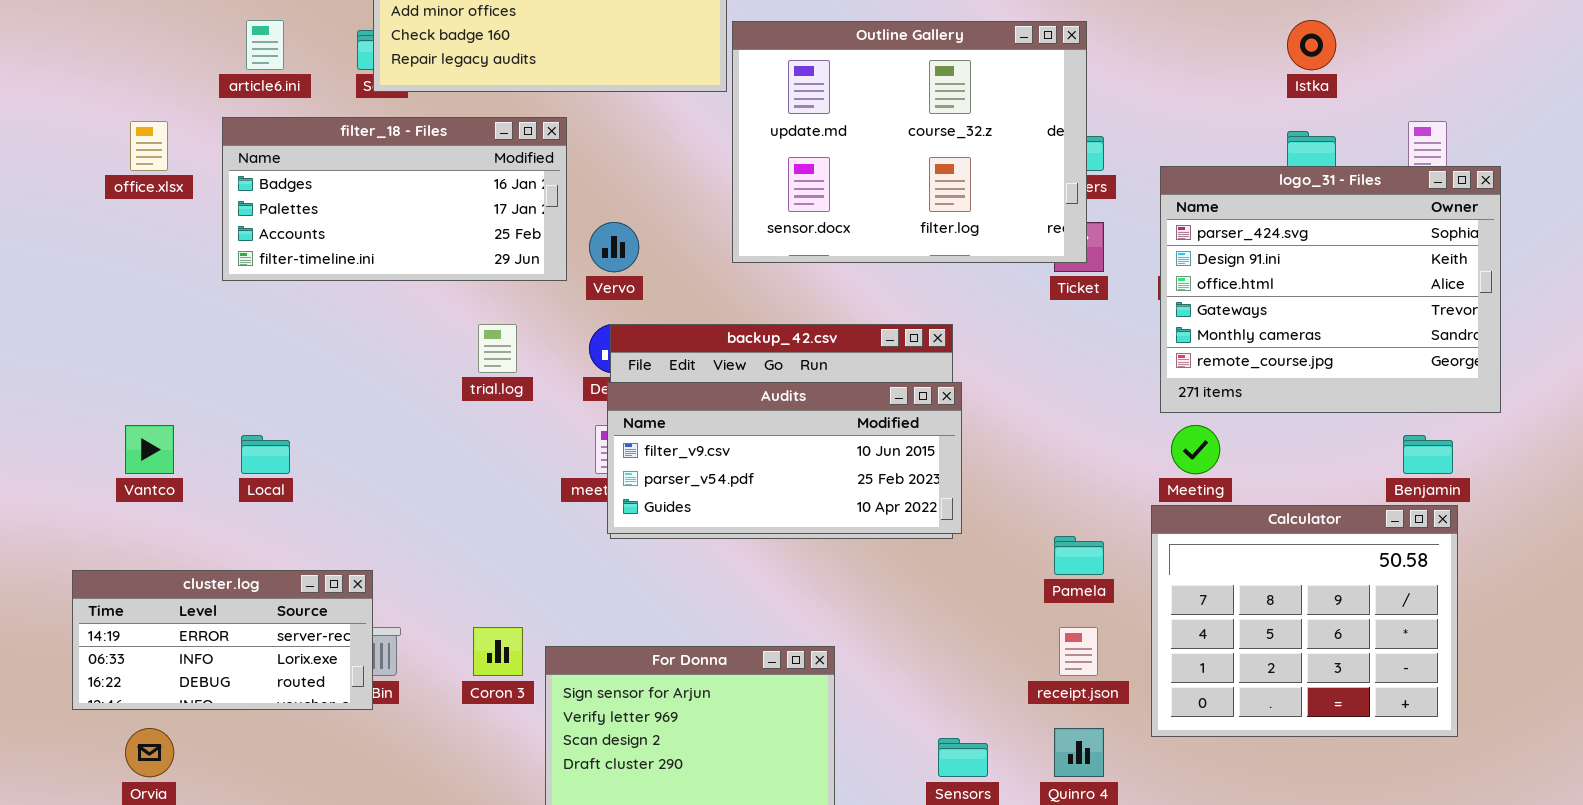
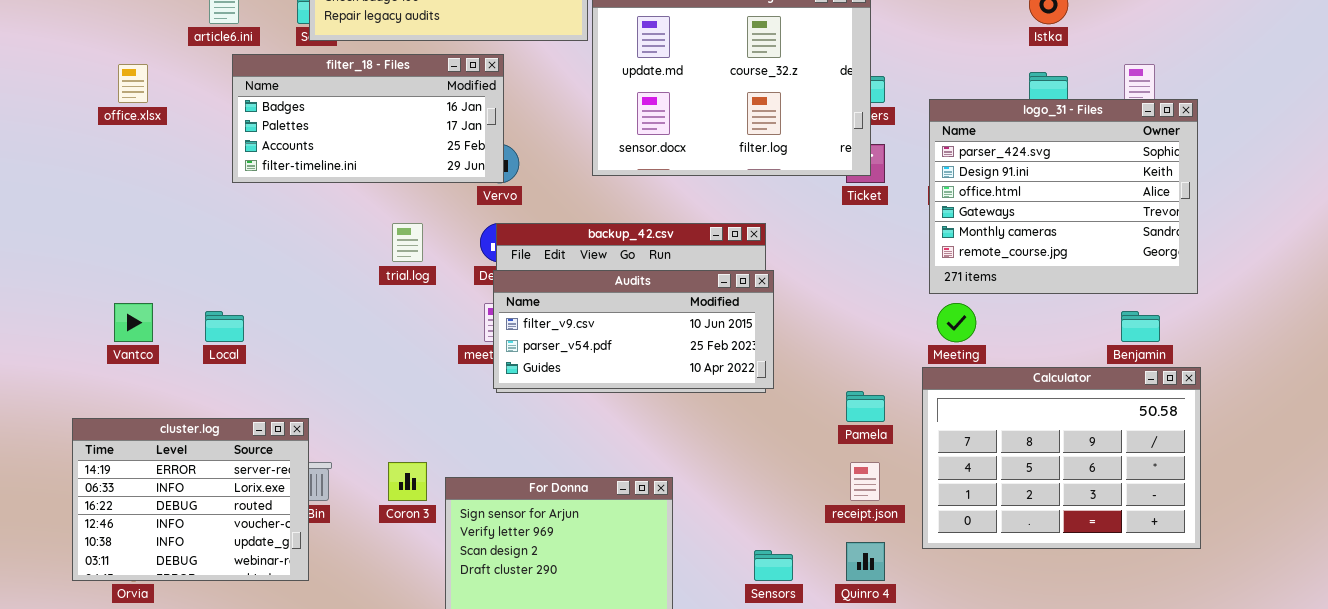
filter_18 - Files: [222,117,567,281] -> [232,54,504,183], moved
Calculator: [1151,505,1458,737] -> [922,367,1201,549], resized
cluster.log: [72,570,373,710] -> [72,418,309,581], resized

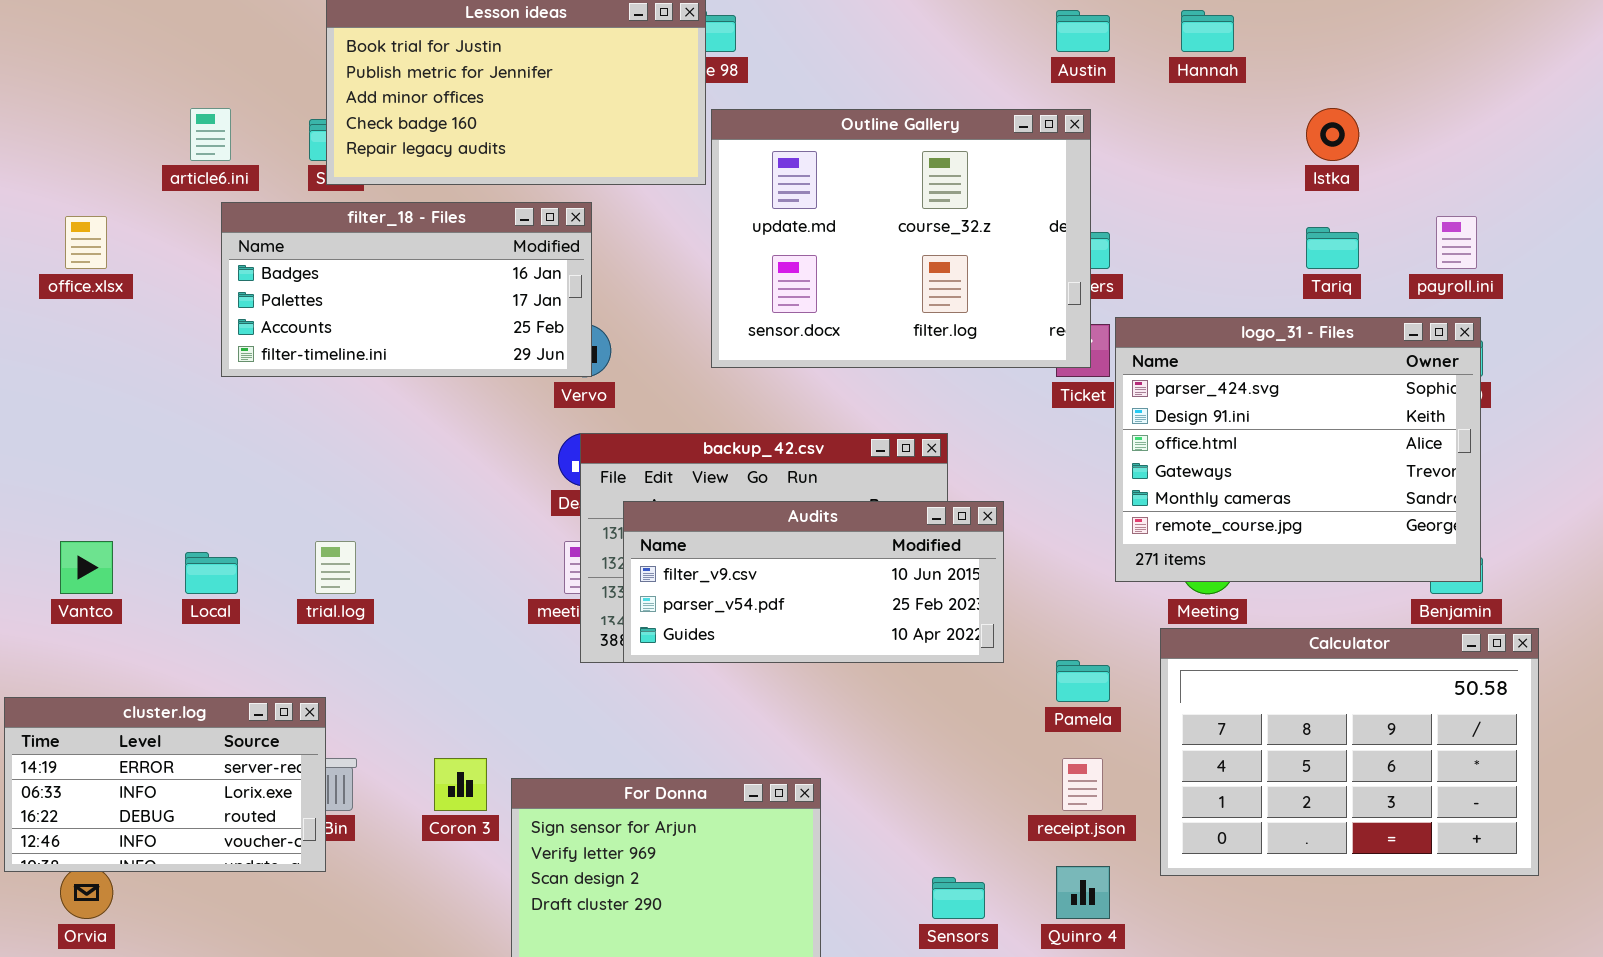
logo_31 - Files: [929,99,1198,294] -> [1115,317,1481,582], moved
trial.log: [392,223,423,262] -> [315,541,356,594], moved
Audits: [493,270,774,389] -> [623,501,1004,663], moved
cluster.log: [72,418,309,581] -> [4,697,326,872], resized

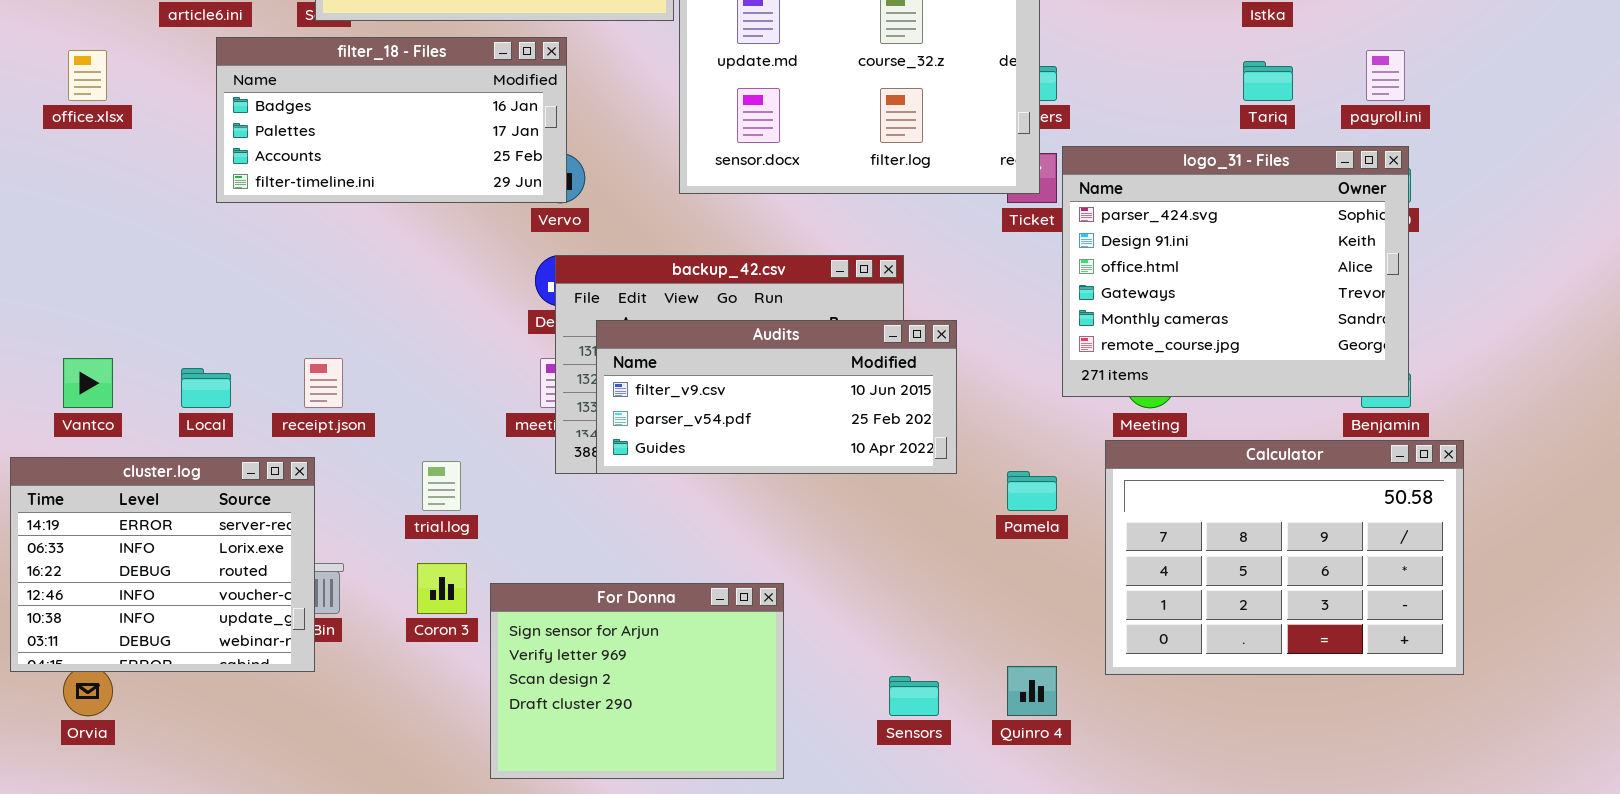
trial.log: [315,541,356,594] -> [422,461,461,511], moved
cluster.log: [4,697,326,872] -> [10,457,315,672], resized
receipt.json: [1062,758,1103,811] -> [304,358,343,408], moved

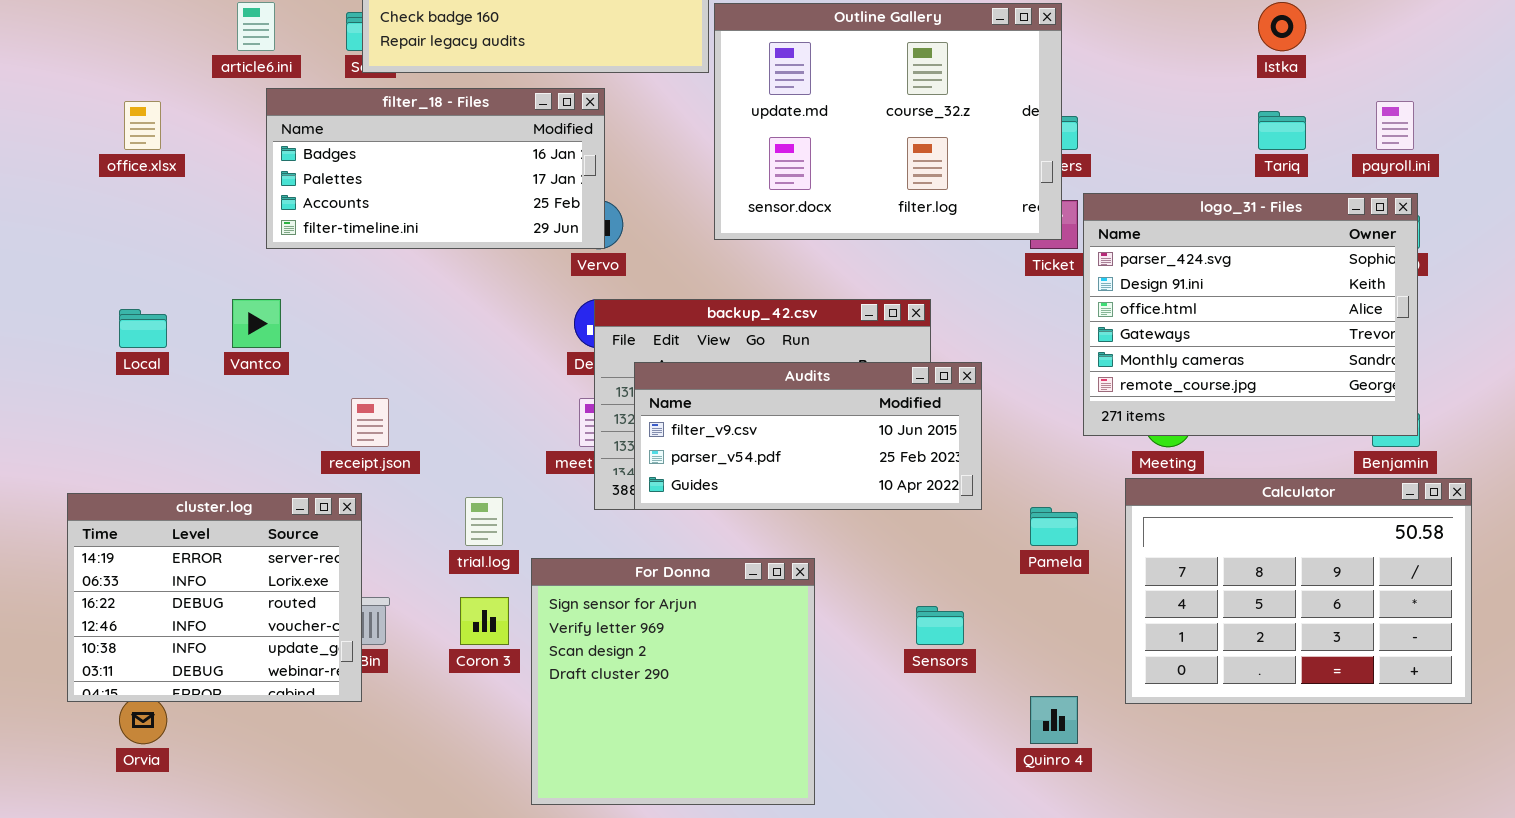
Vantco: [63,358,113,408] -> [232,299,281,348], moved
Local: [181,368,231,408] -> [119,309,167,348], moved
For Donna: [490,583,784,779] -> [531,558,815,805], resized
Sensors: [889,676,939,716] -> [916,606,964,645], moved

